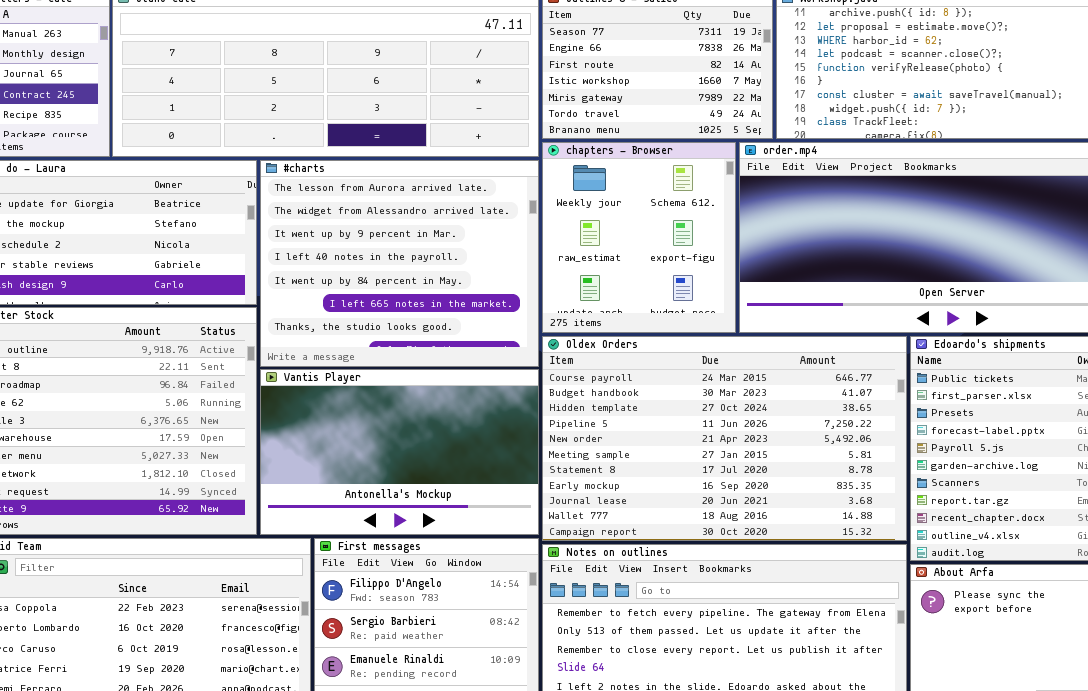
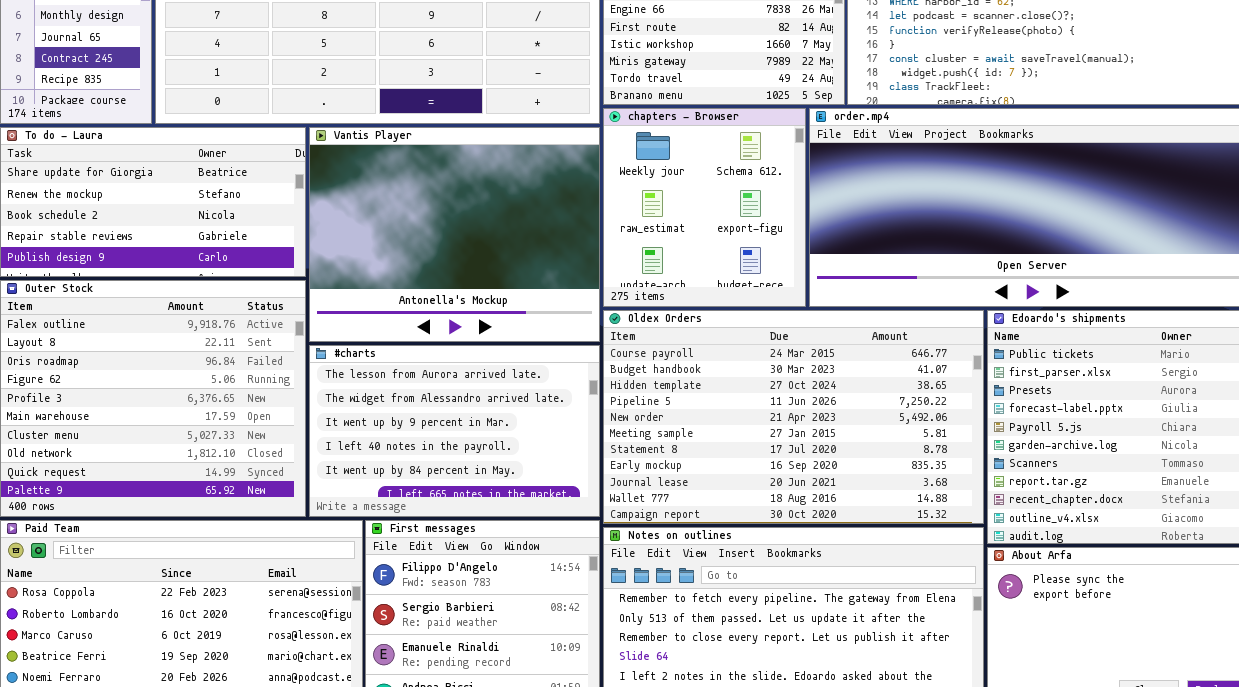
#charts: [260,160,539,367] -> [309,345,600,517], moved, resized
Vantis Player: [260,369,539,535] -> [309,127,600,342], moved, resized

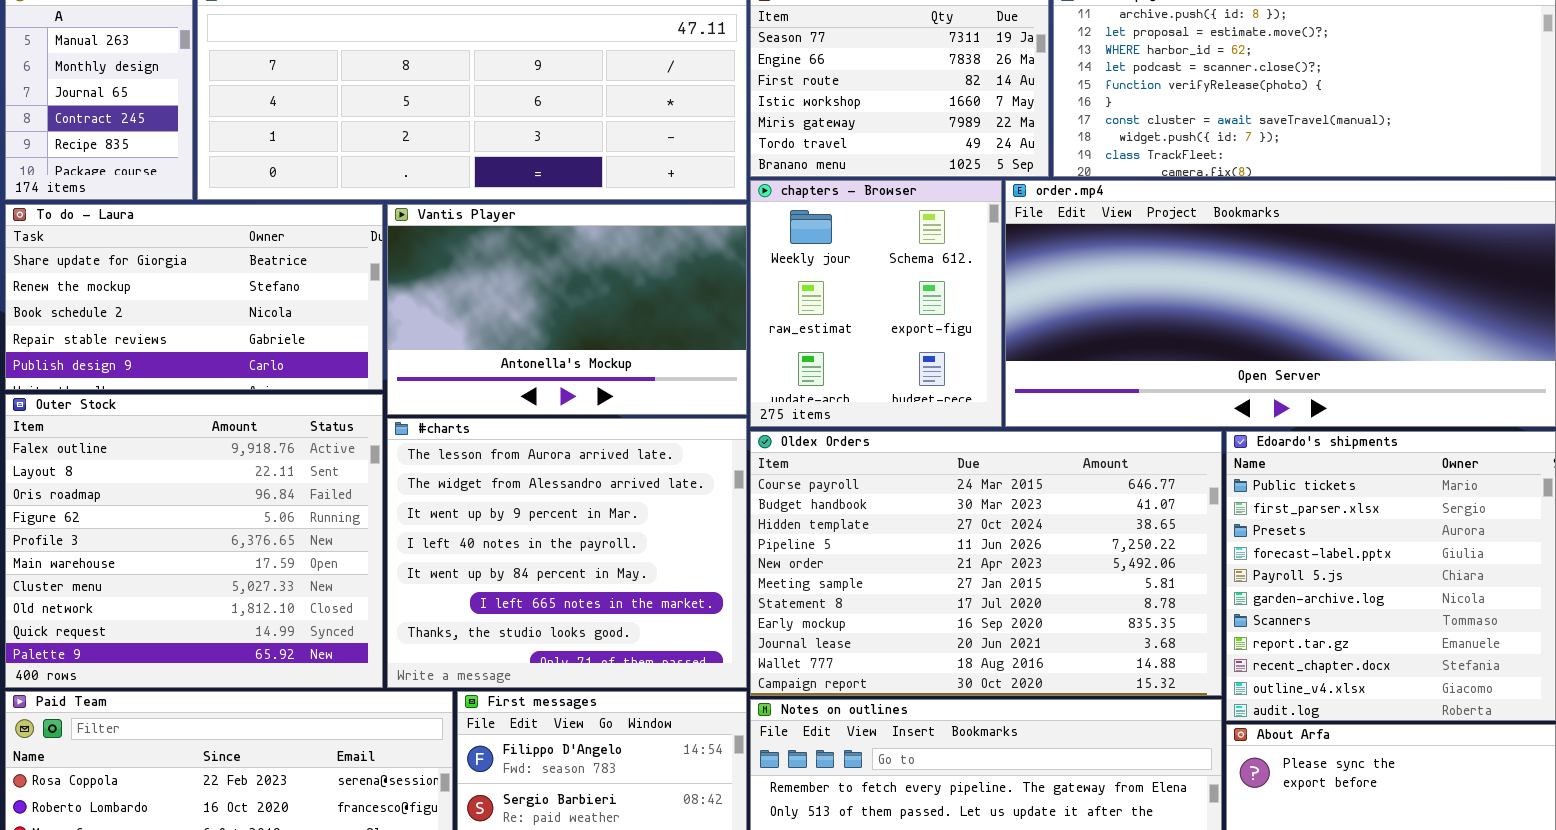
Vantis Player: [309,127,600,342] -> [387,204,747,415], resized
#charts: [309,345,600,517] -> [387,418,747,688], resized

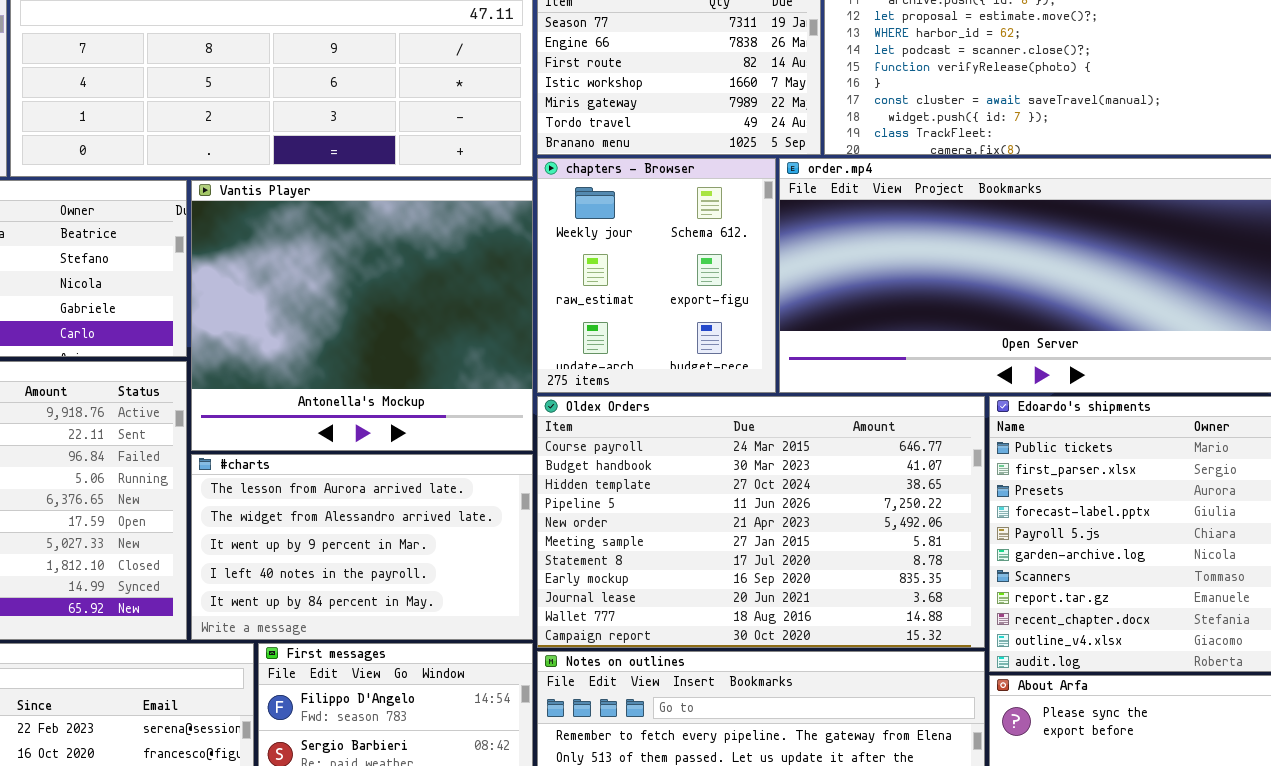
Vantis Player: [387,204,747,415] -> [191,180,533,451], resized
#charts: [387,418,747,688] -> [191,454,533,640], resized

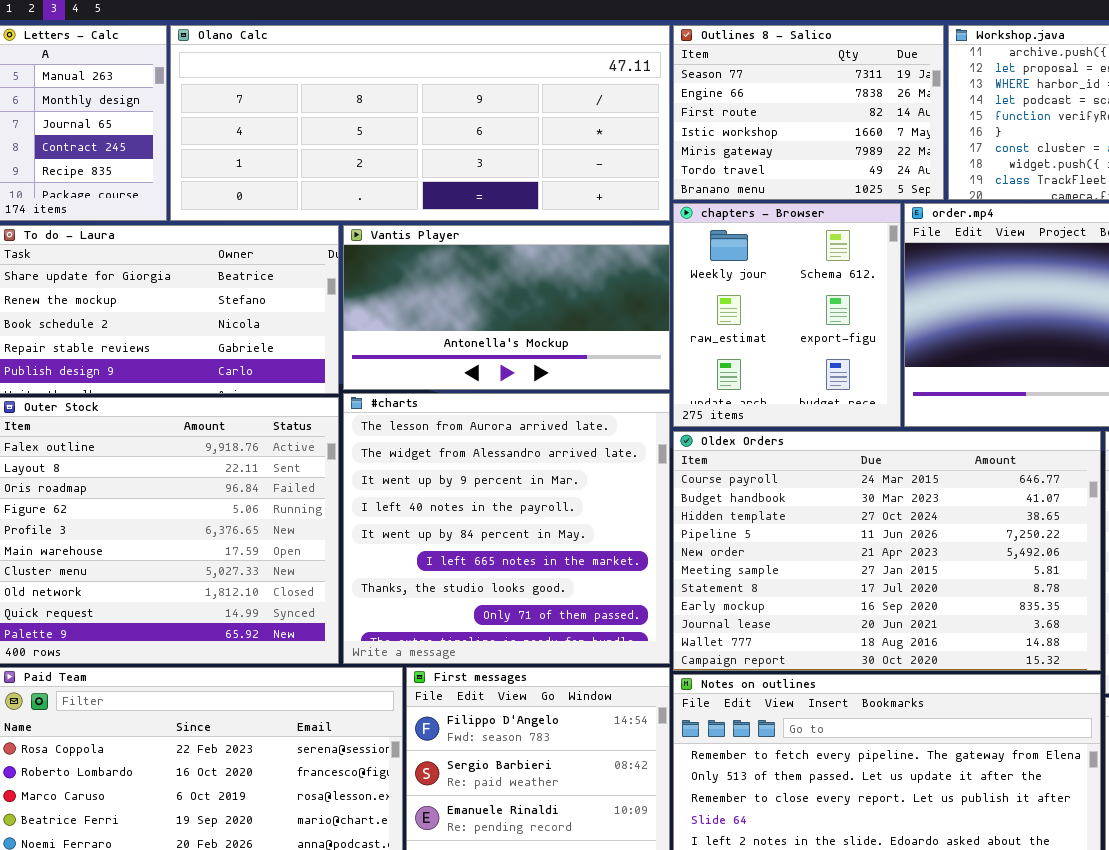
Vantis Player: [191,180,533,451] -> [343,225,670,390], resized
#charts: [191,454,533,640] -> [343,393,670,664], resized

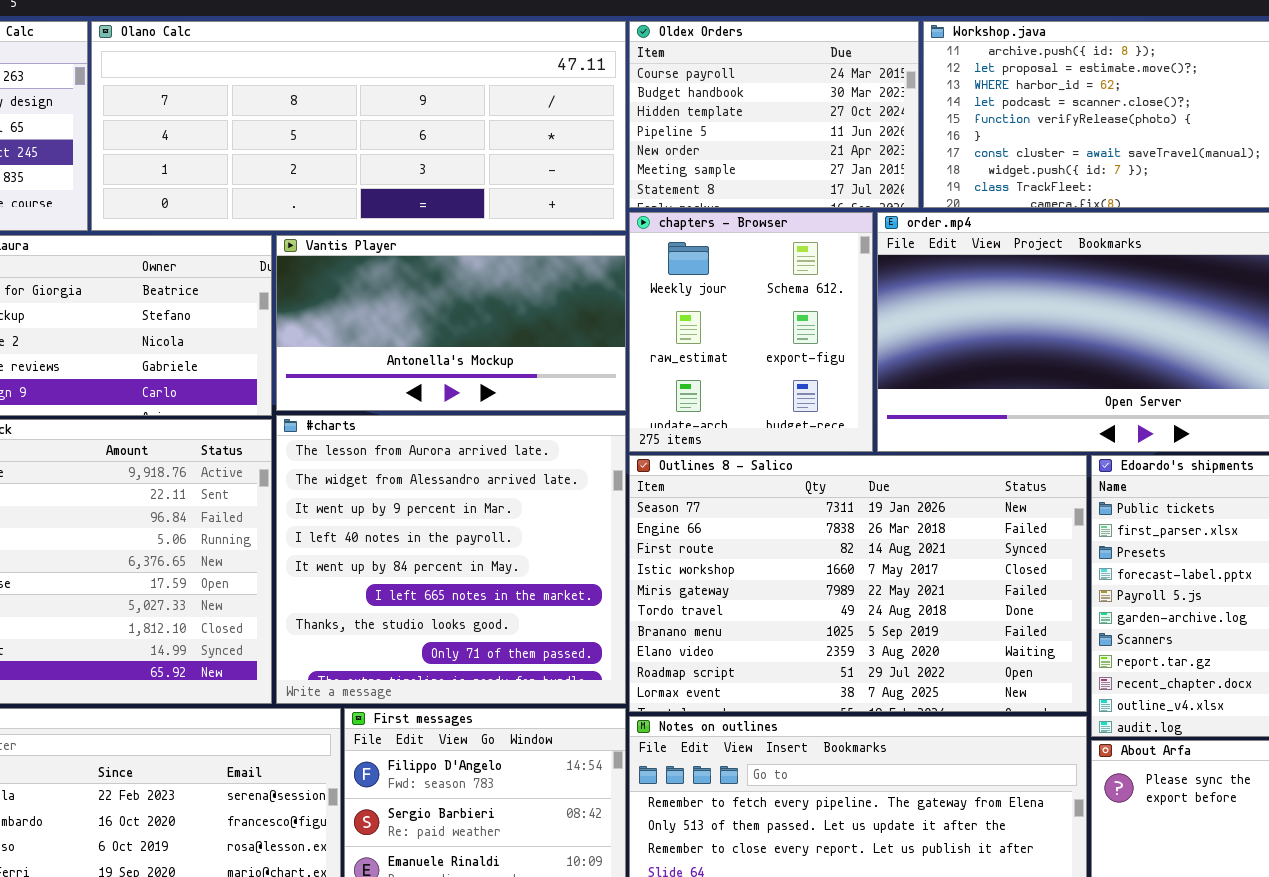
Outlines 8 - Salico: [673,25,944,200] -> [629,455,1087,712], moved, resized
Oldex Orders: [673,431,1101,671] -> [629,21,919,208], moved, resized

